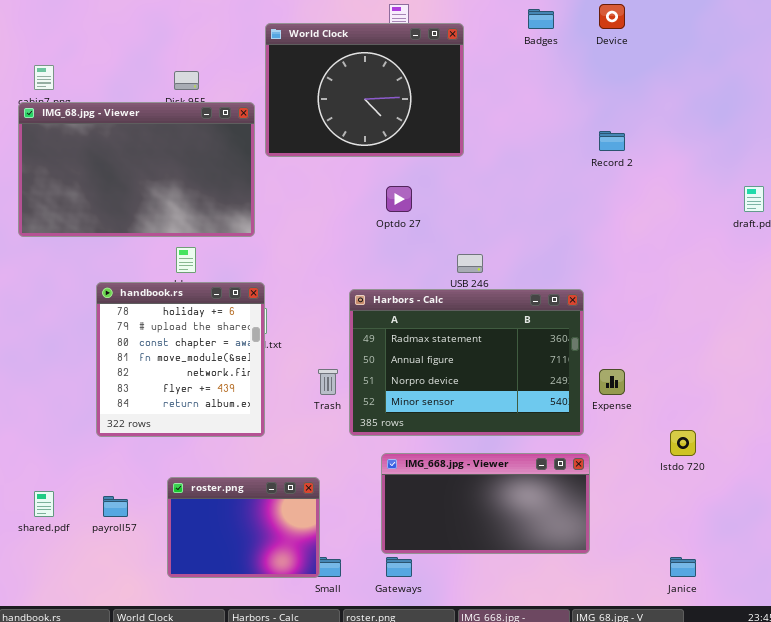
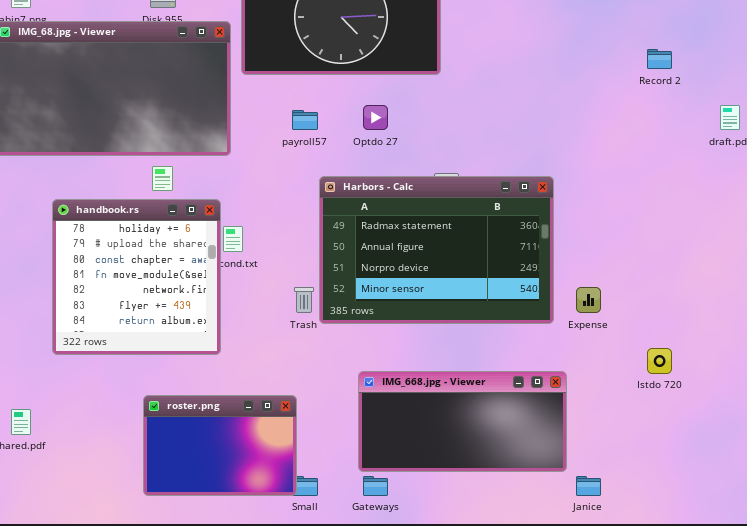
Record 2: [599,131,625,151] -> [647,49,672,69], moved
handbook.rs: [96,282,265,437] -> [52,199,221,355], moved
Harbors - Calc: [349,289,584,436] -> [319,176,554,324], moved
payroll57: [103,496,128,517] -> [292,110,318,130], moved
Janice: [670,557,696,577] -> [576,476,601,496], moved

